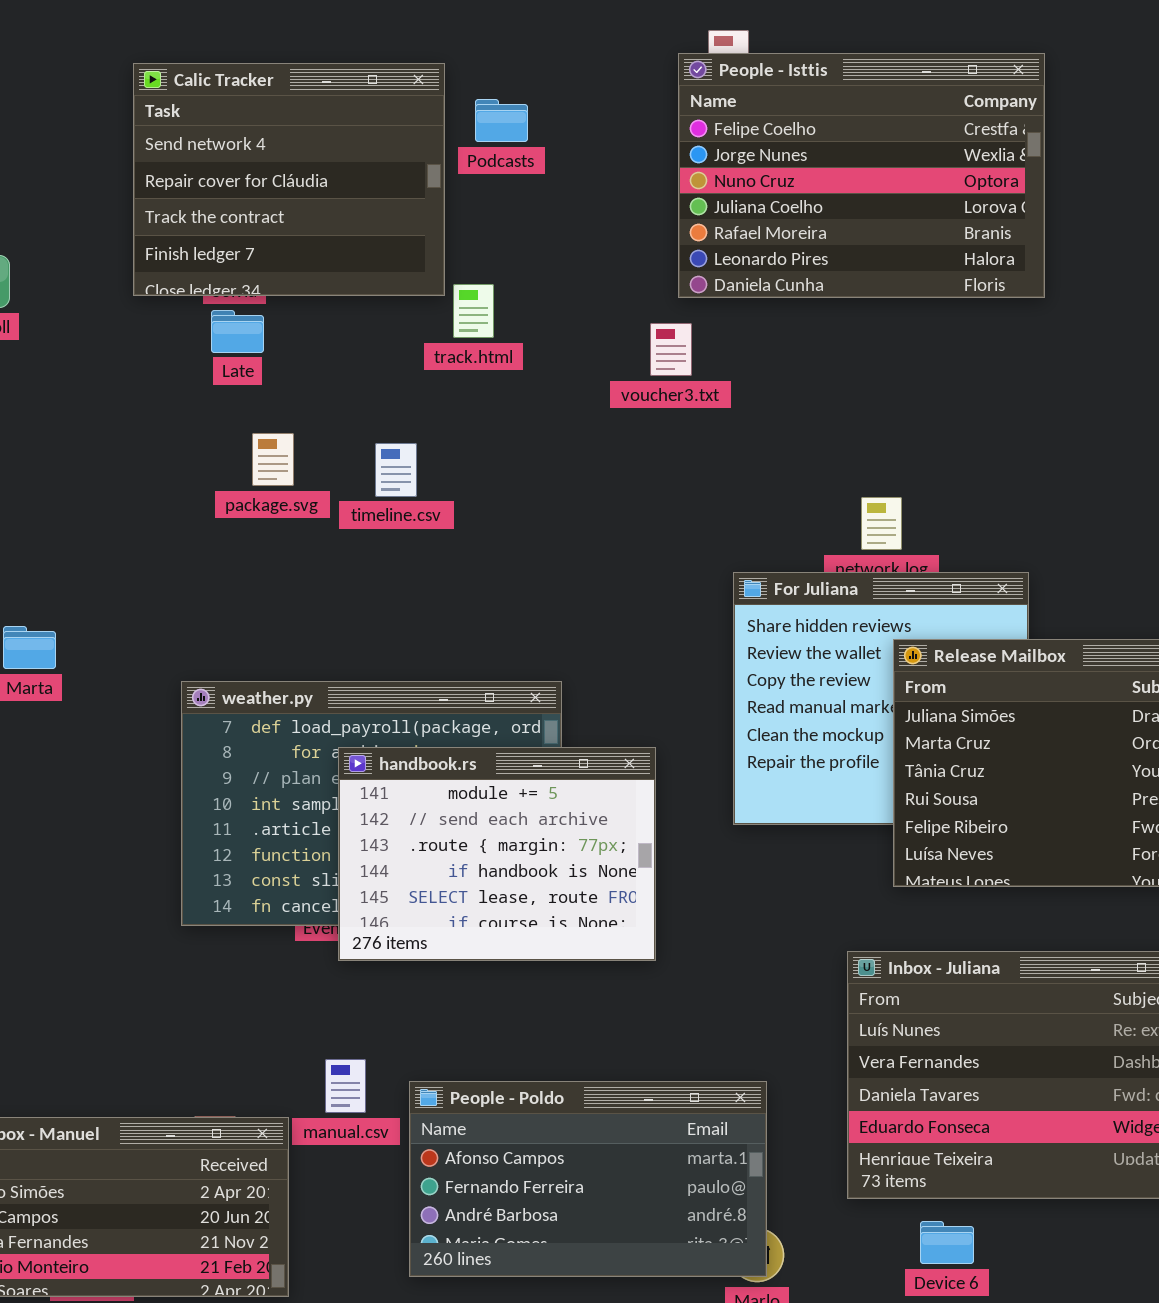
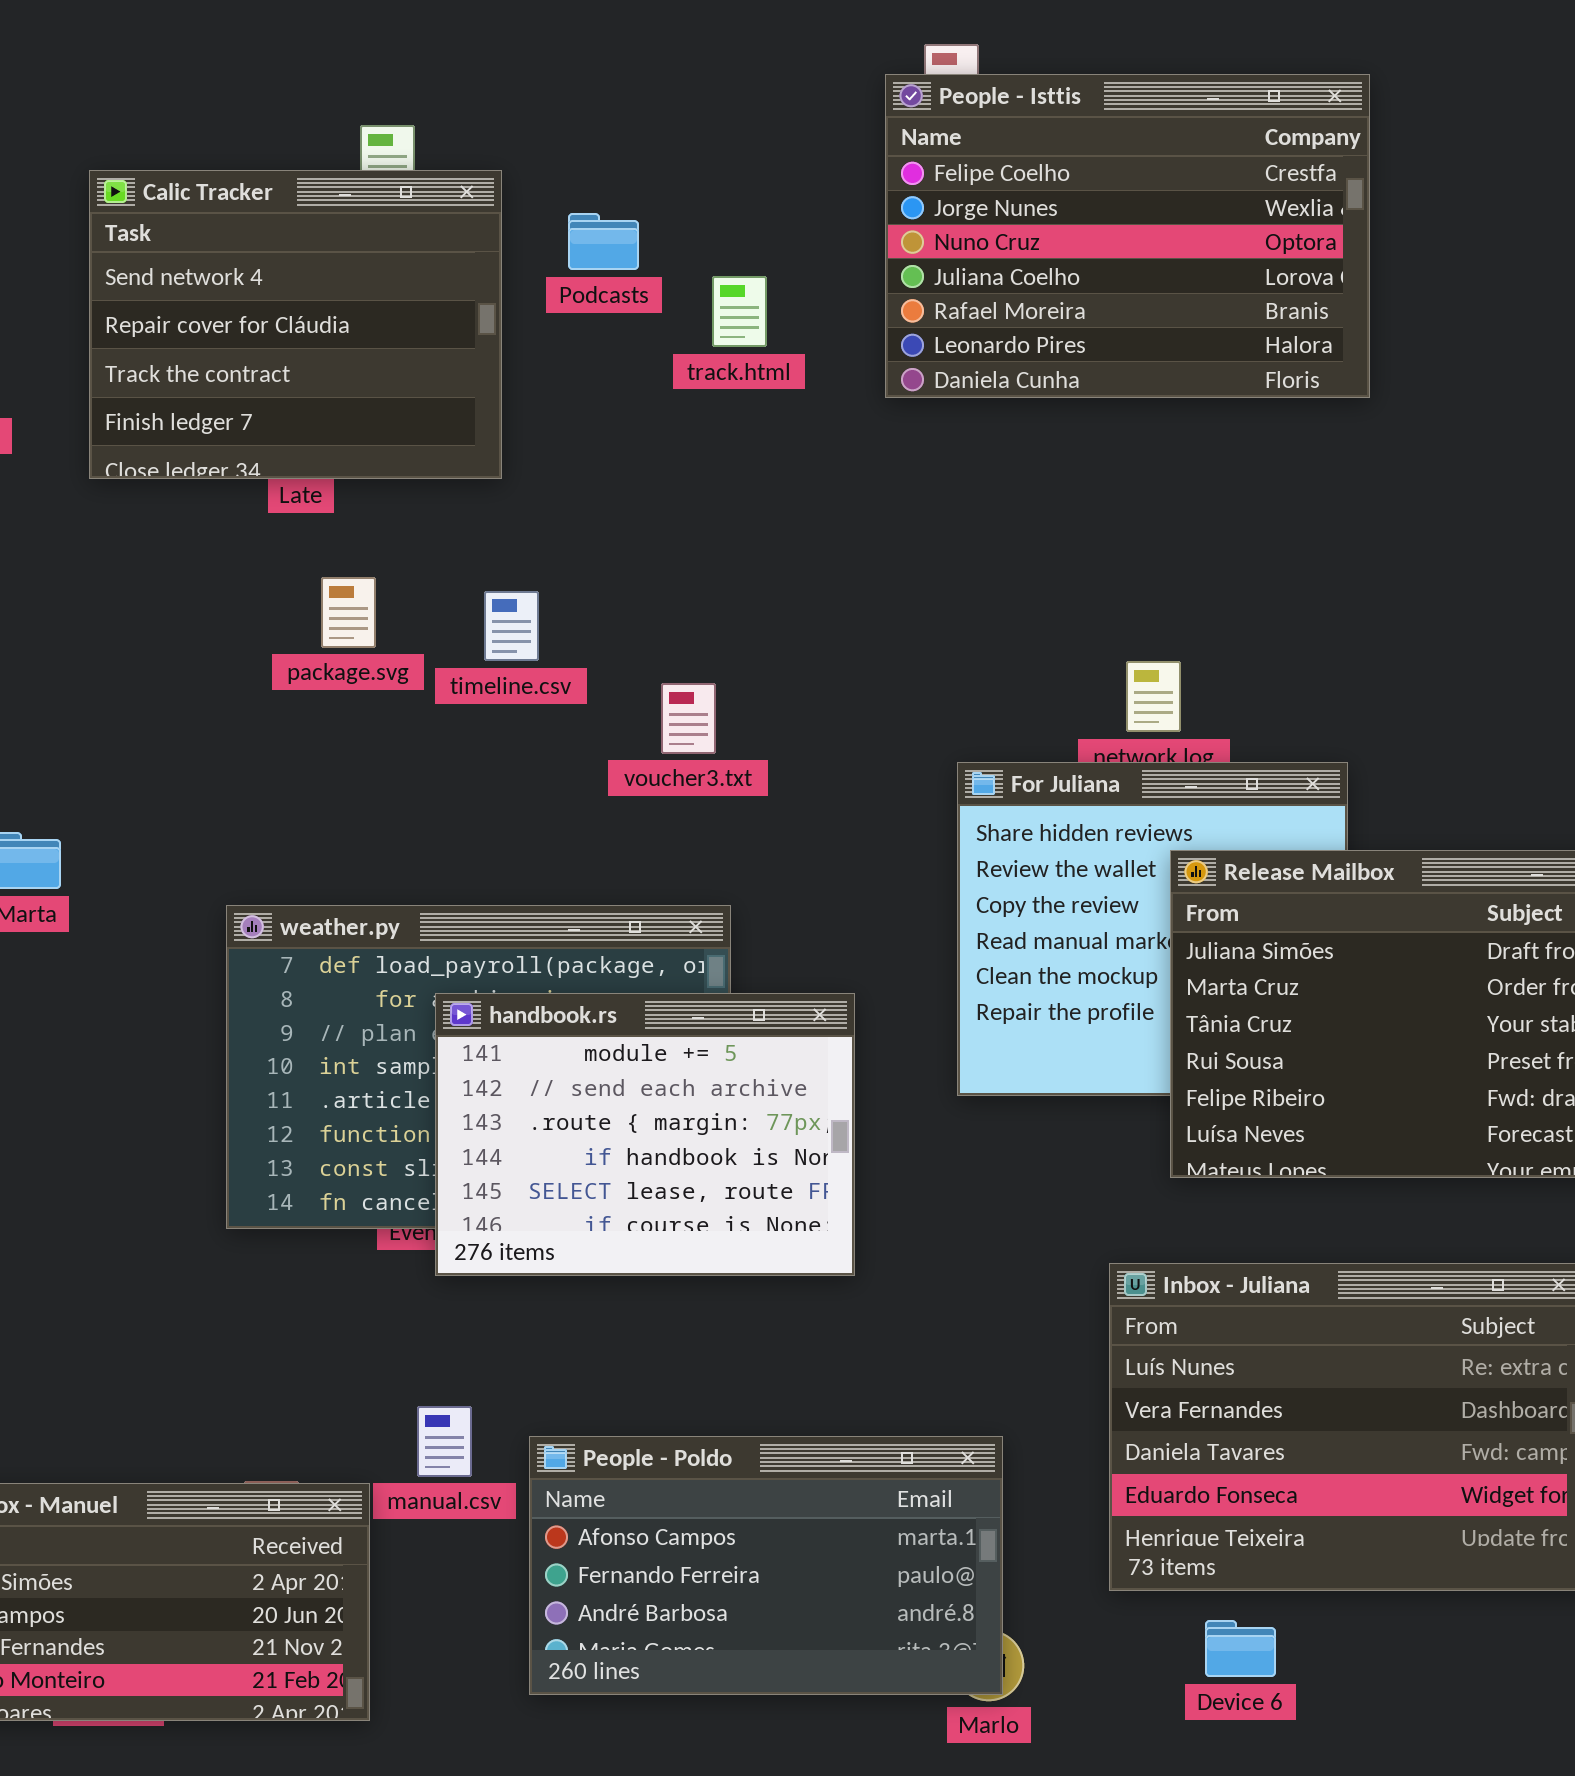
Calic Tracker: [133,63,445,296] -> [89,170,502,479], moved
Podcasts: [475,99,528,142] -> [568,213,639,270], moved
track.html: [453,284,494,338] -> [712,276,767,347], moved
voucher3.txt: [650,323,692,376] -> [661,683,716,754], moved

